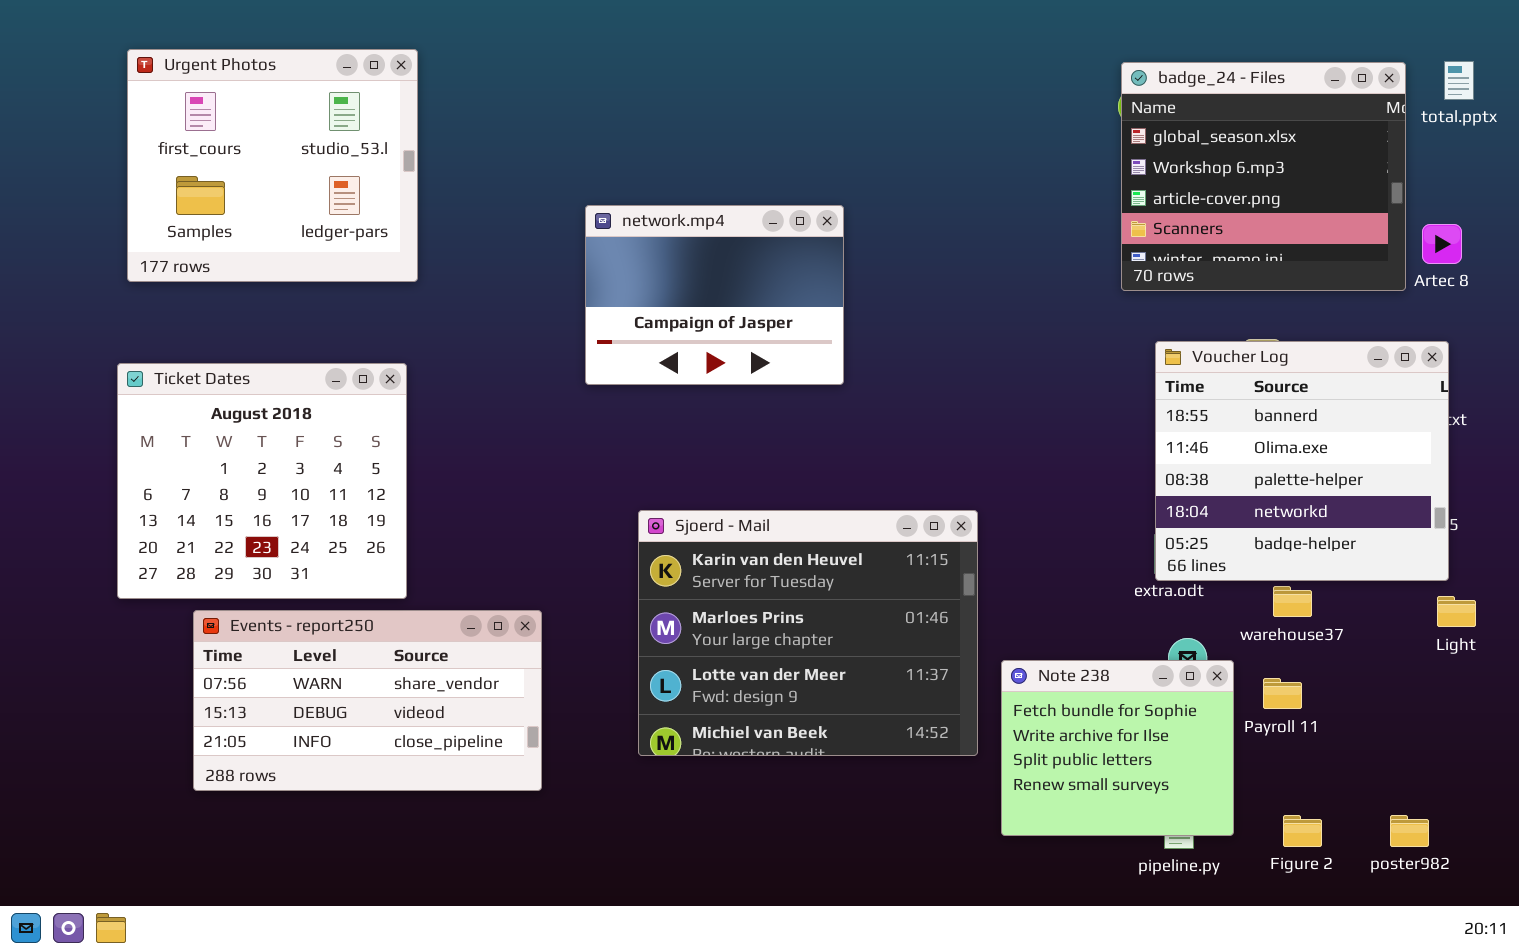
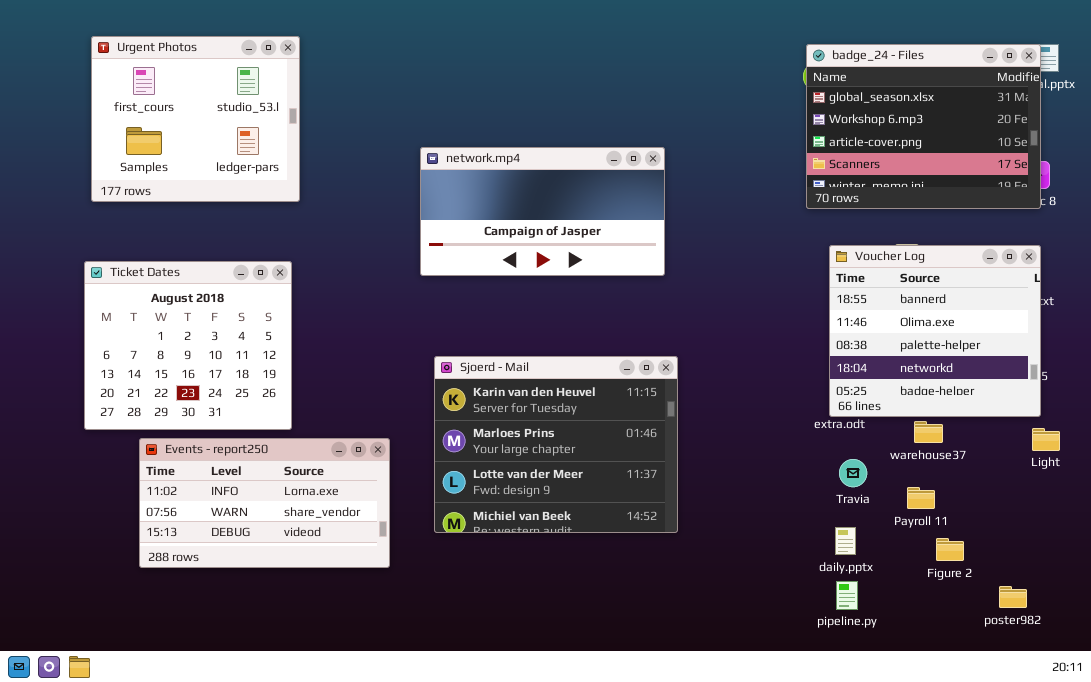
badge_24 - Files: [1121,62,1406,291] -> [806,44,1041,209], resized
network.mp4: [585,205,844,385] -> [420,147,665,276], resized
Sjoerd - Mail: [638,510,978,756] -> [434,356,678,533], moved
Events - report250: [193,610,542,791] -> [139,438,390,568], scrolled up 1 row
Note 238: [1001,660,1234,836] -> none, closed
Figure 2: [1283,815,1322,847] -> [936,538,964,561], moved

